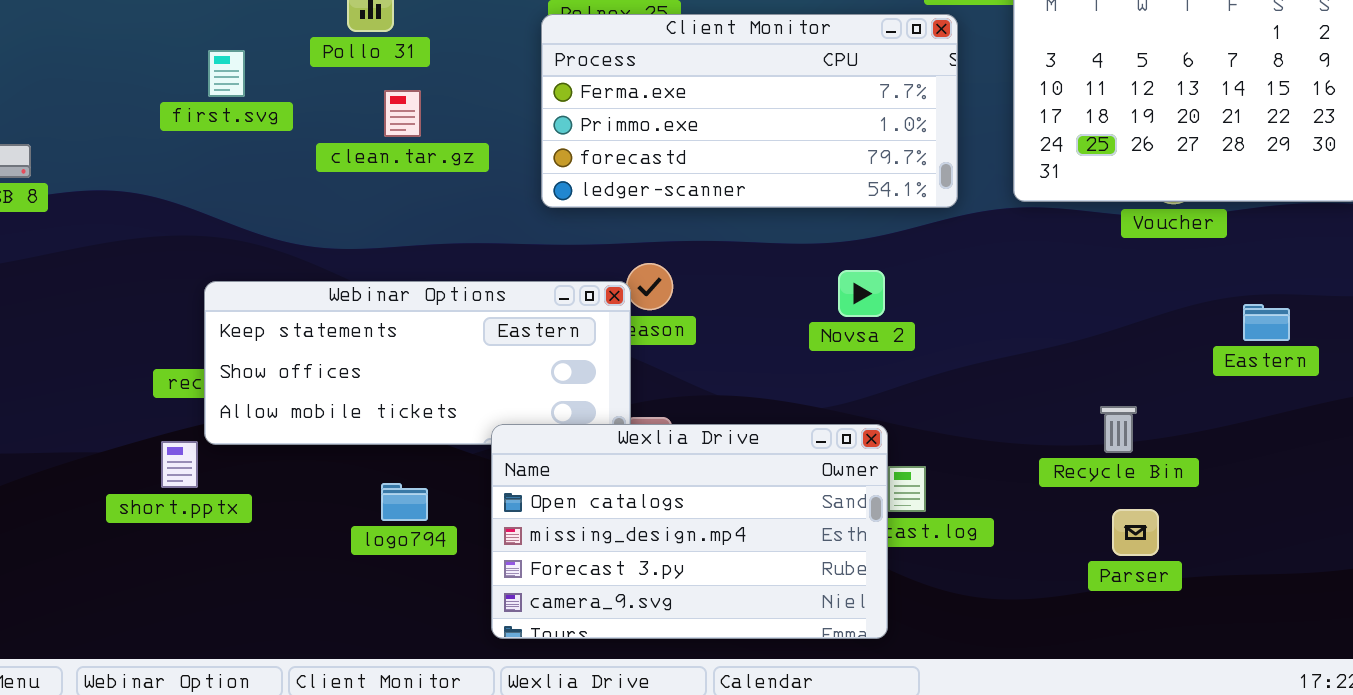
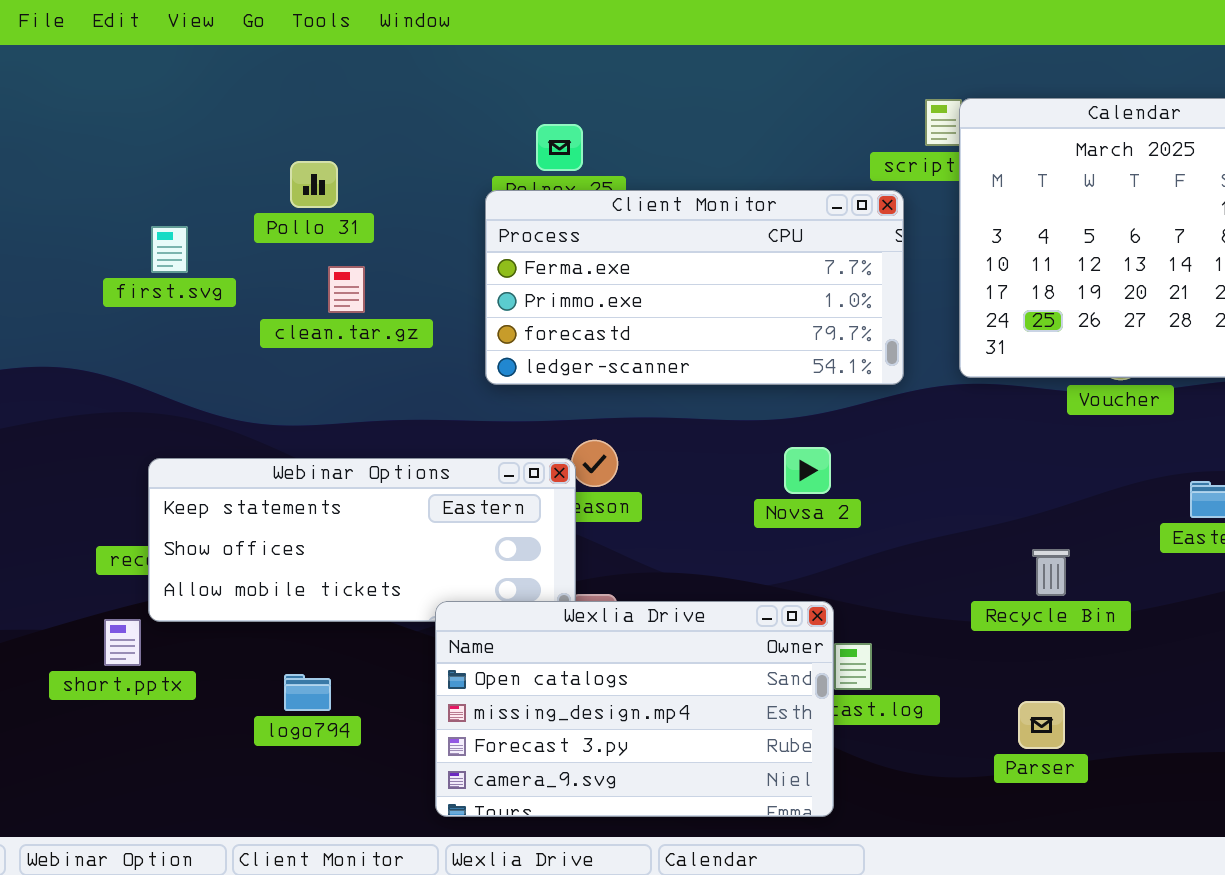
Recycle Bin: [1100,406,1137,453] -> [1032,549,1070,596], moved
logo794: [381,483,428,521] -> [284,674,331,711], moved
Parser: [1112,509,1159,556] -> [1018,701,1065,749], moved

